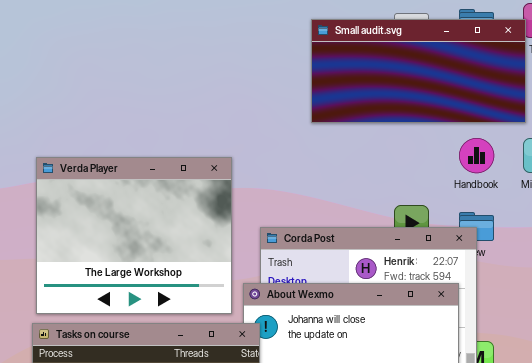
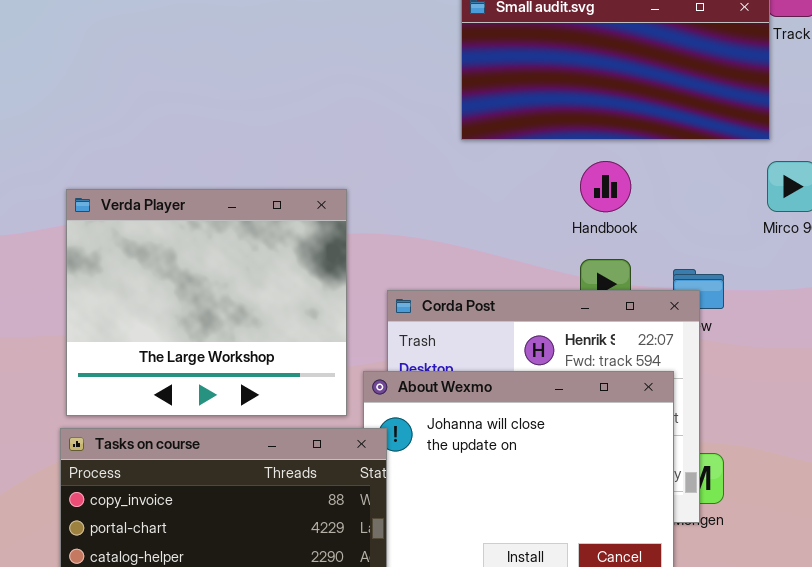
Handbook: [459,138,494,173] -> [580,161,631,212], moved

